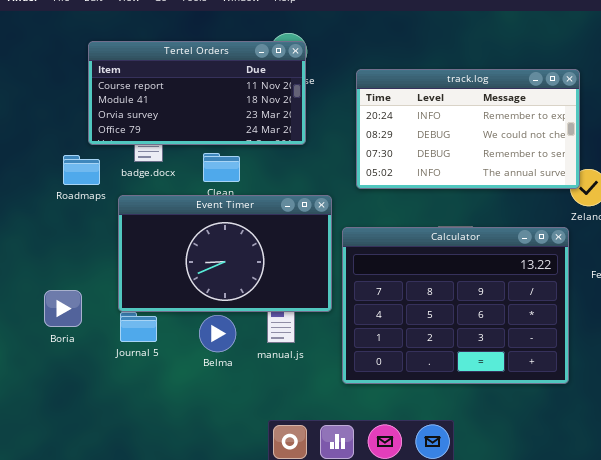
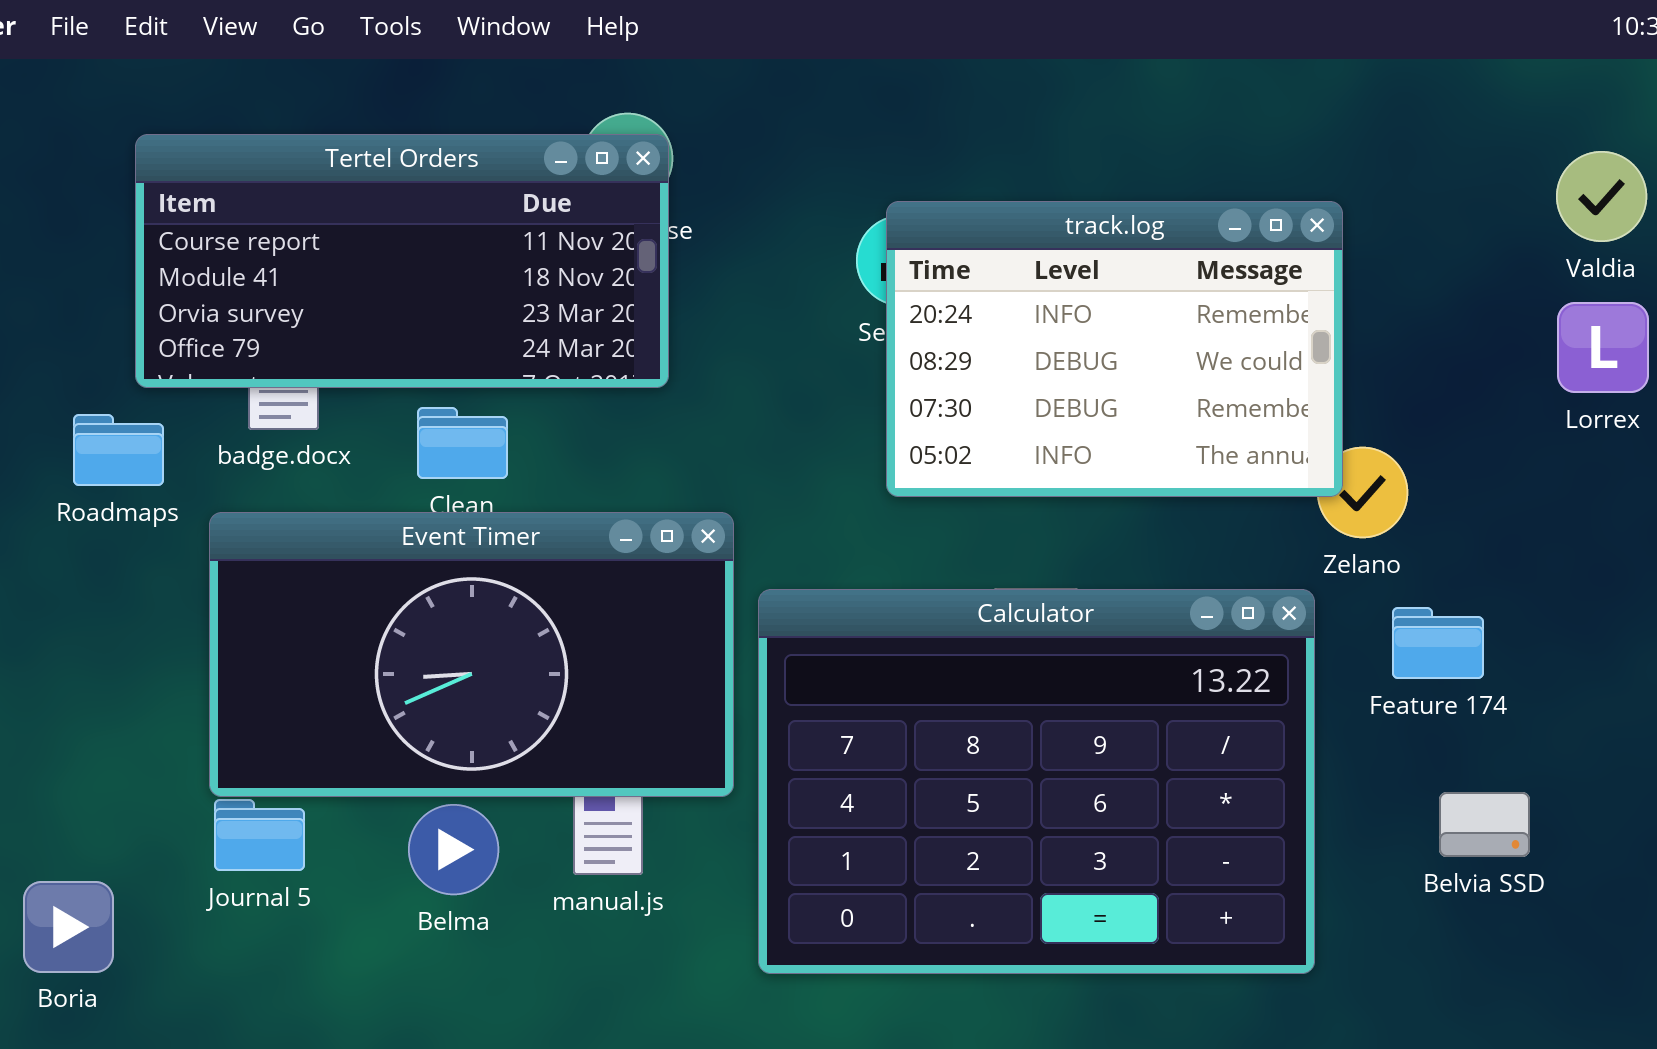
track.log: [356,69,580,189] -> [886,201,1343,497], resized
Boria: [44,290,82,327] -> [23,881,114,973], moved

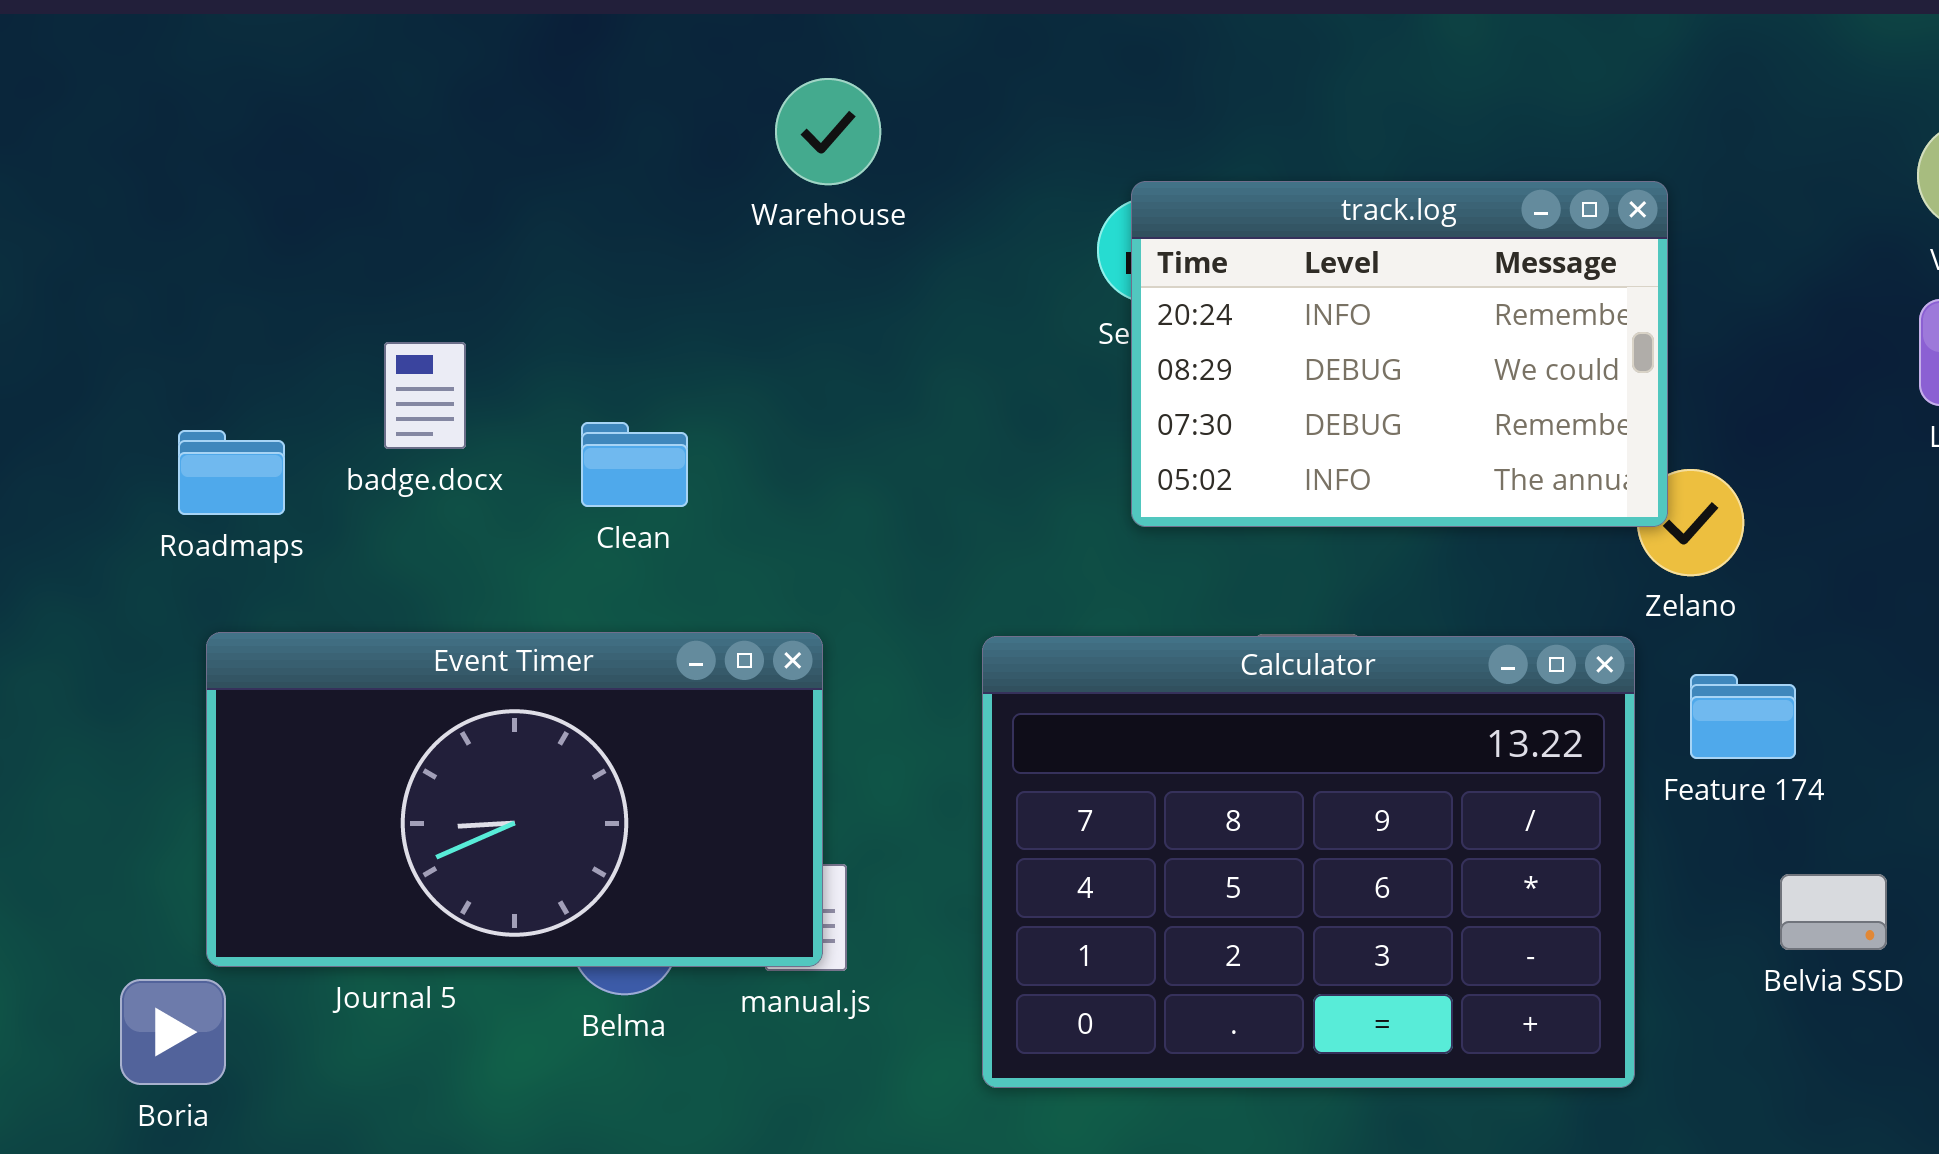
Tertel Orders: [135,134,669,388] -> none, closed
Event Timer: [209,512,734,797] -> [206,632,823,967], moved
Feature 174: [1392,607,1484,679] -> [1690,674,1796,759], moved

